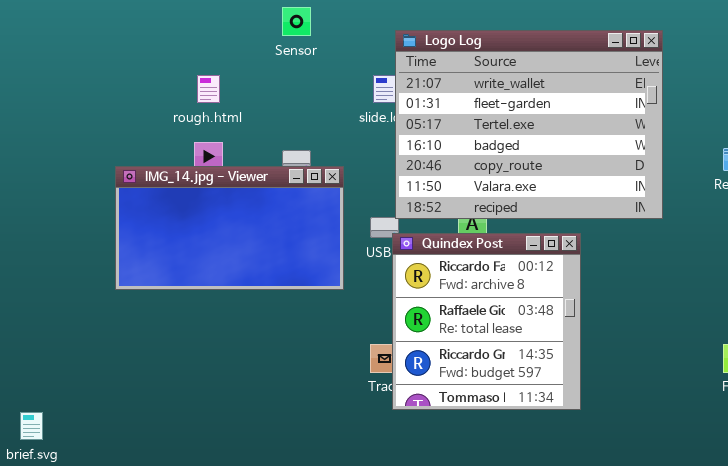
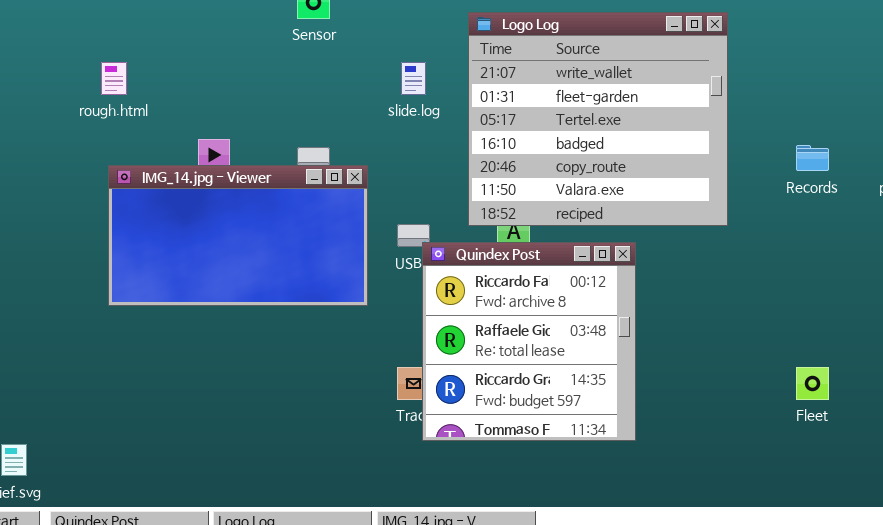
Logo Log: [395,30,663,219] -> [468,12,728,226], resized
rough.html: [197,75,220,103] -> [101,62,127,95], moved

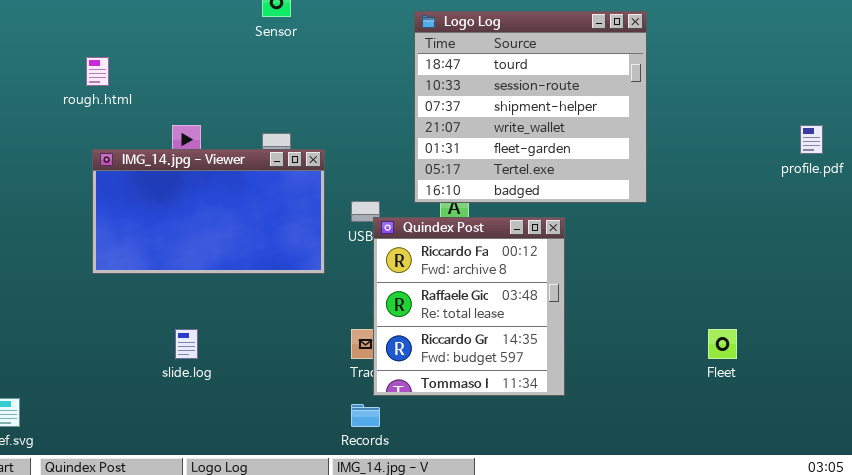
Logo Log: [468,12,728,226] -> [414,11,647,203], scrolled up 3 rows
slide.log: [401,62,426,95] -> [175,329,198,359], moved
Records: [796,145,829,171] -> [351,404,380,427], moved

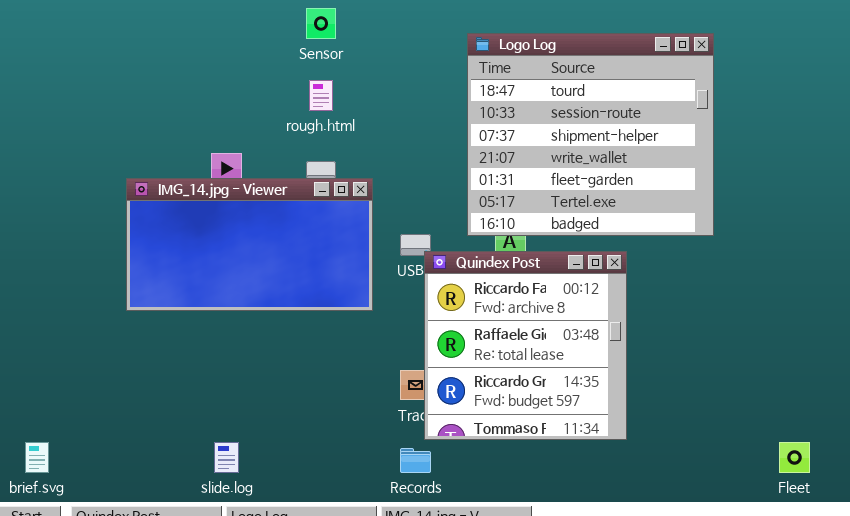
rough.html: [86,57,109,86] -> [309,80,333,111], moved
slide.log: [175,329,198,359] -> [214,442,239,473], moved
Fleet: [708,329,737,359] -> [779,442,810,473], moved

